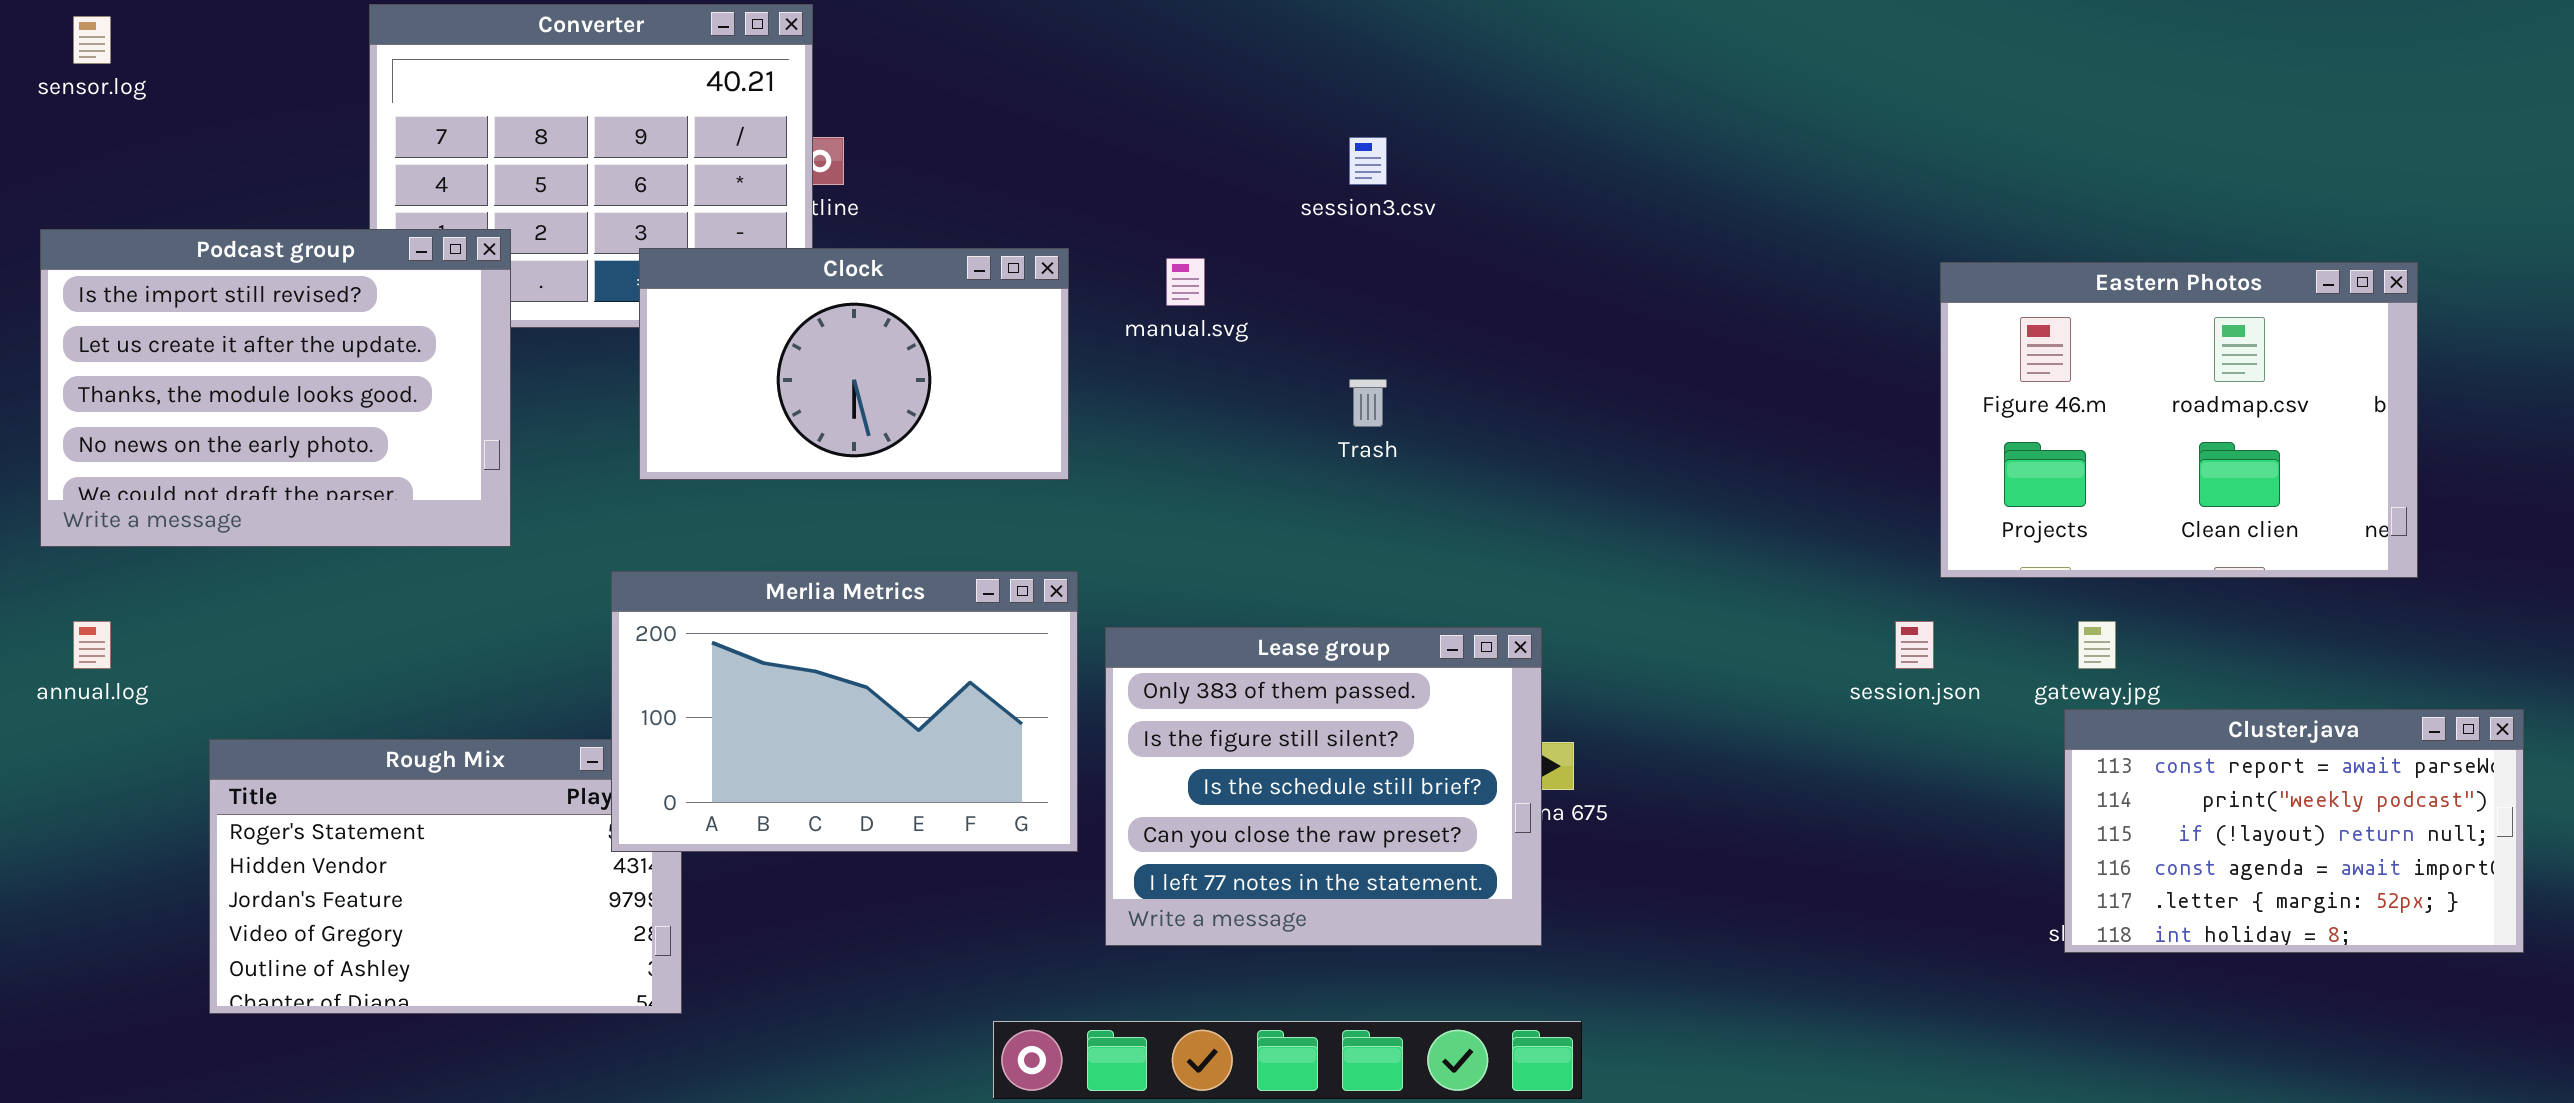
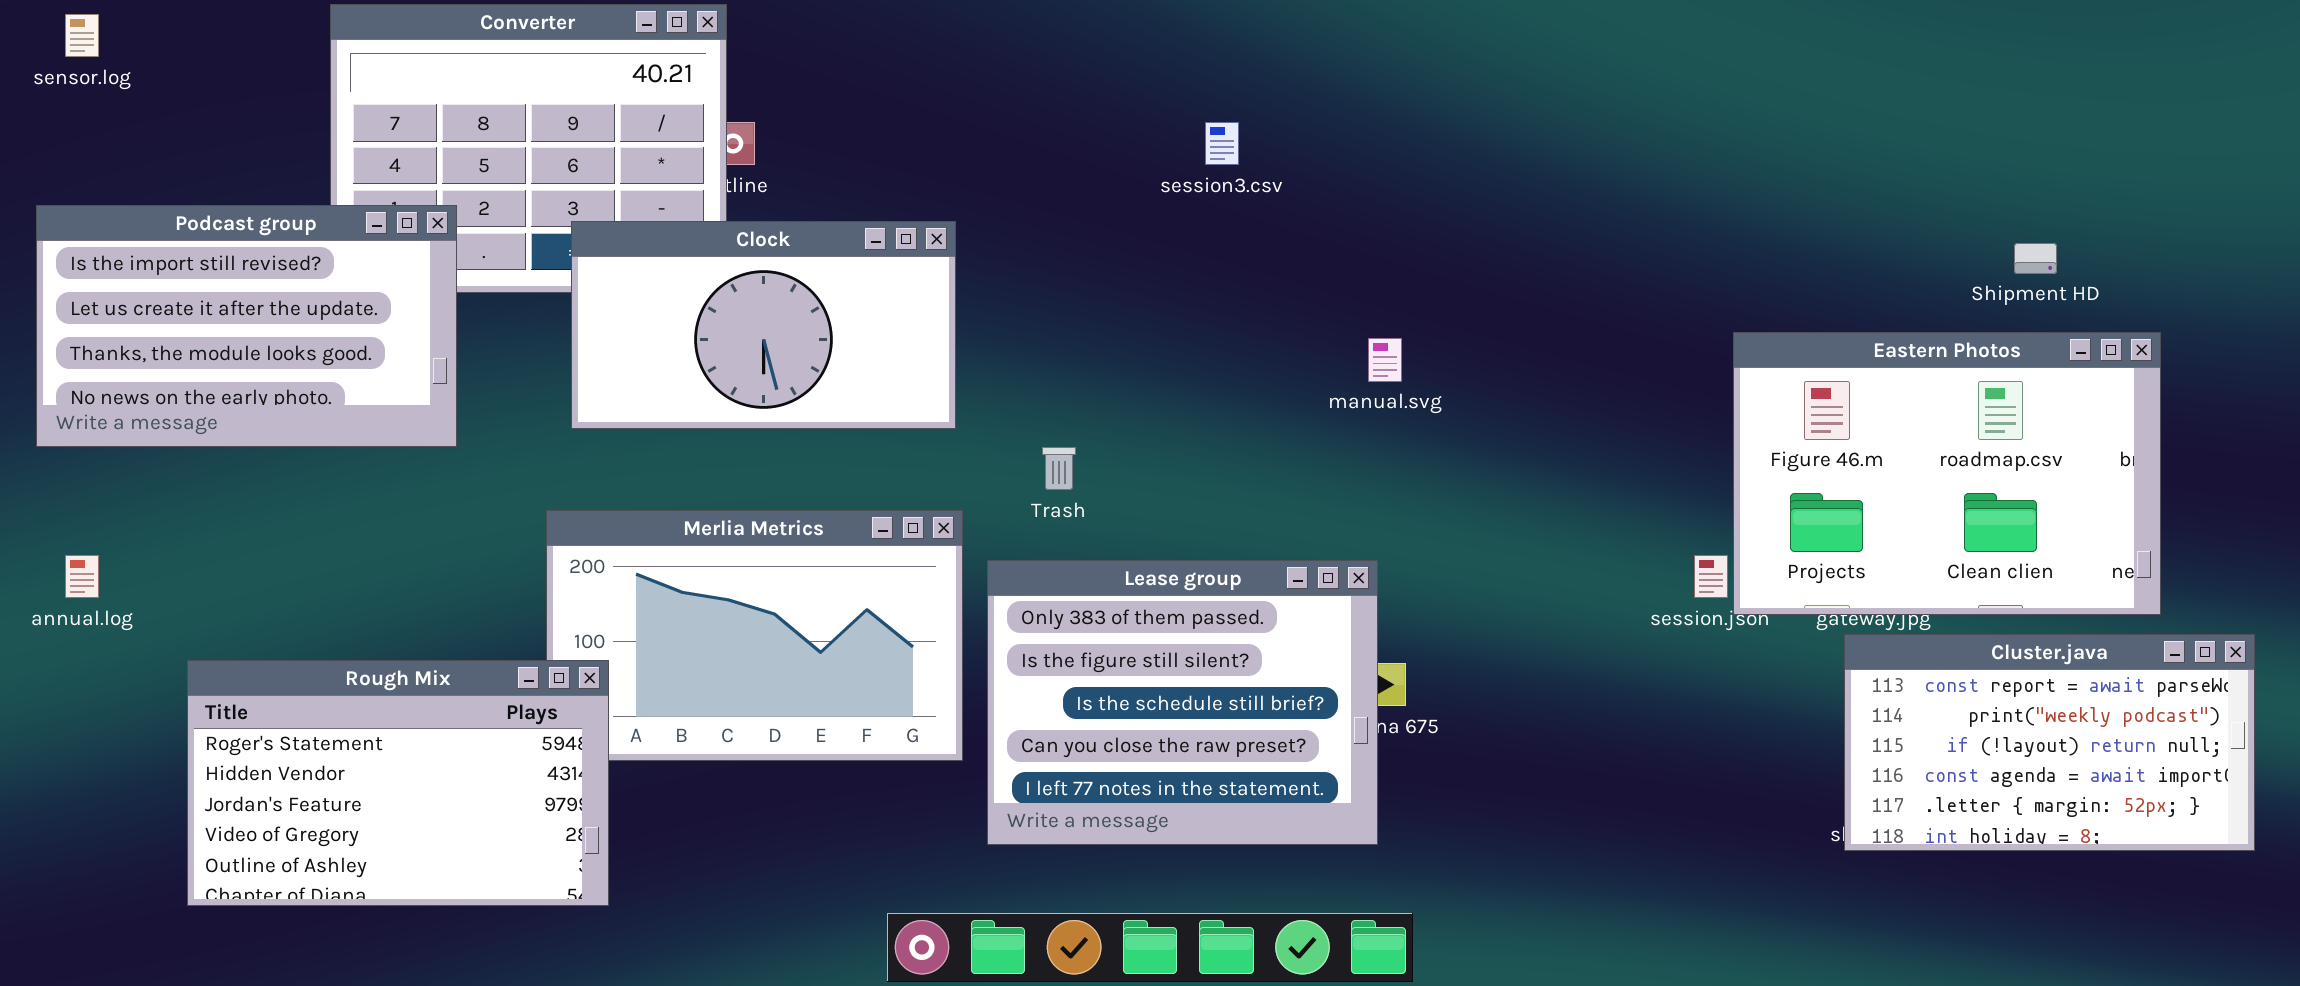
Podcast group: [40,229,511,547] -> [36,205,457,447], resized
manual.svg: [1166,258,1205,306] -> [1368,338,1402,382], moved
Eastern Photos: [1940,262,2418,578] -> [1733,332,2161,615], moved
Trash: [1349,379,1387,427] -> [1042,447,1076,490], moved
Rough Mix: [209,739,682,1014] -> [187,660,609,906], raised

